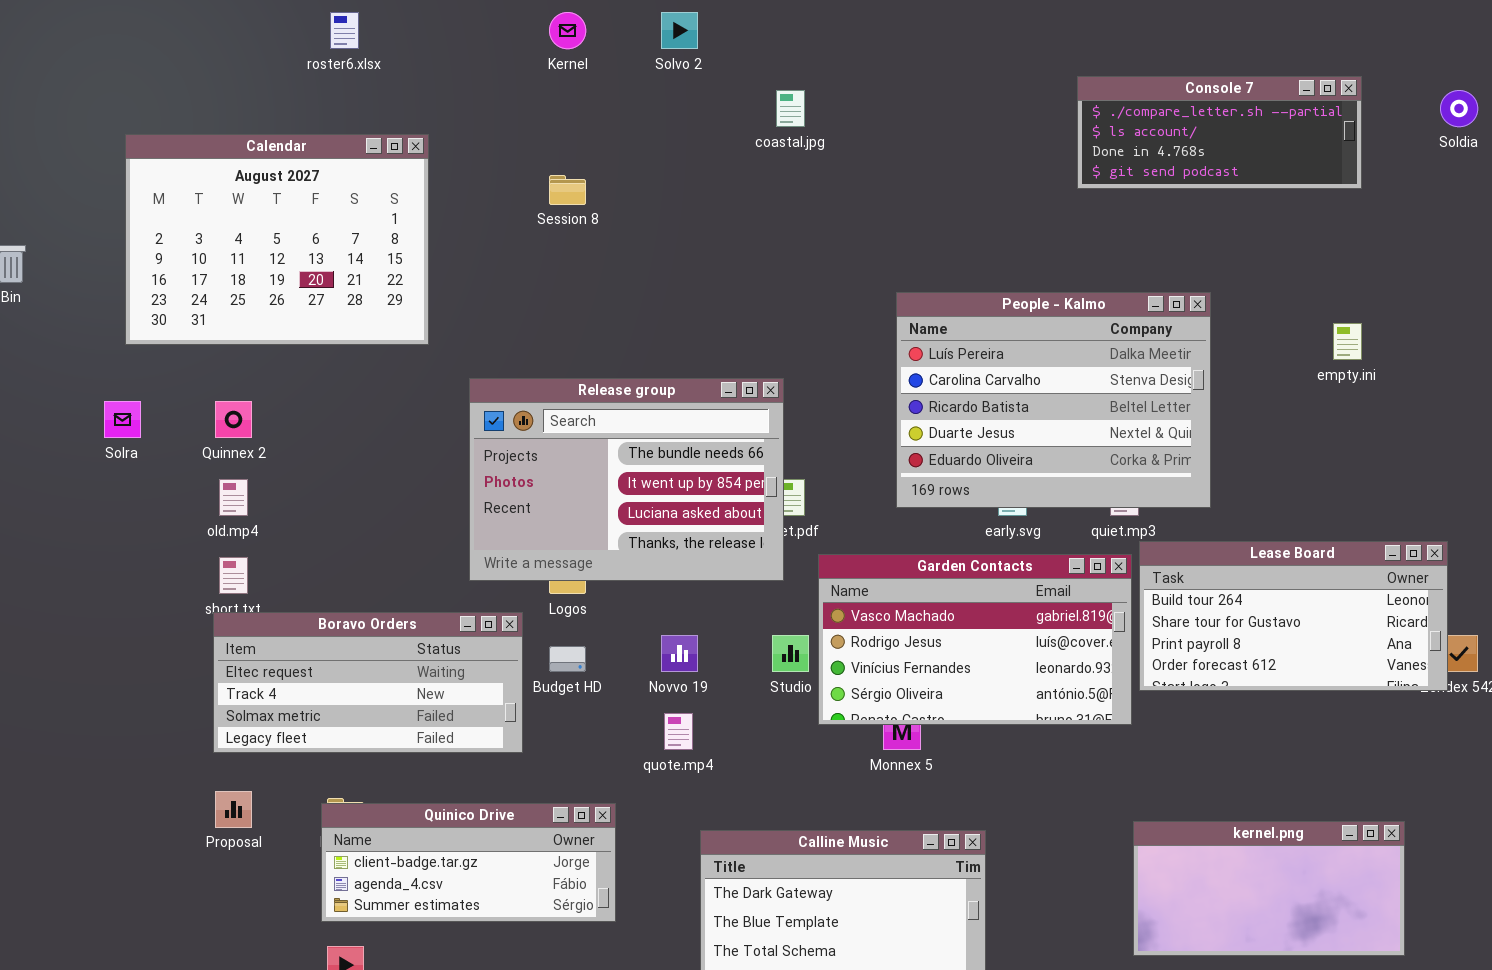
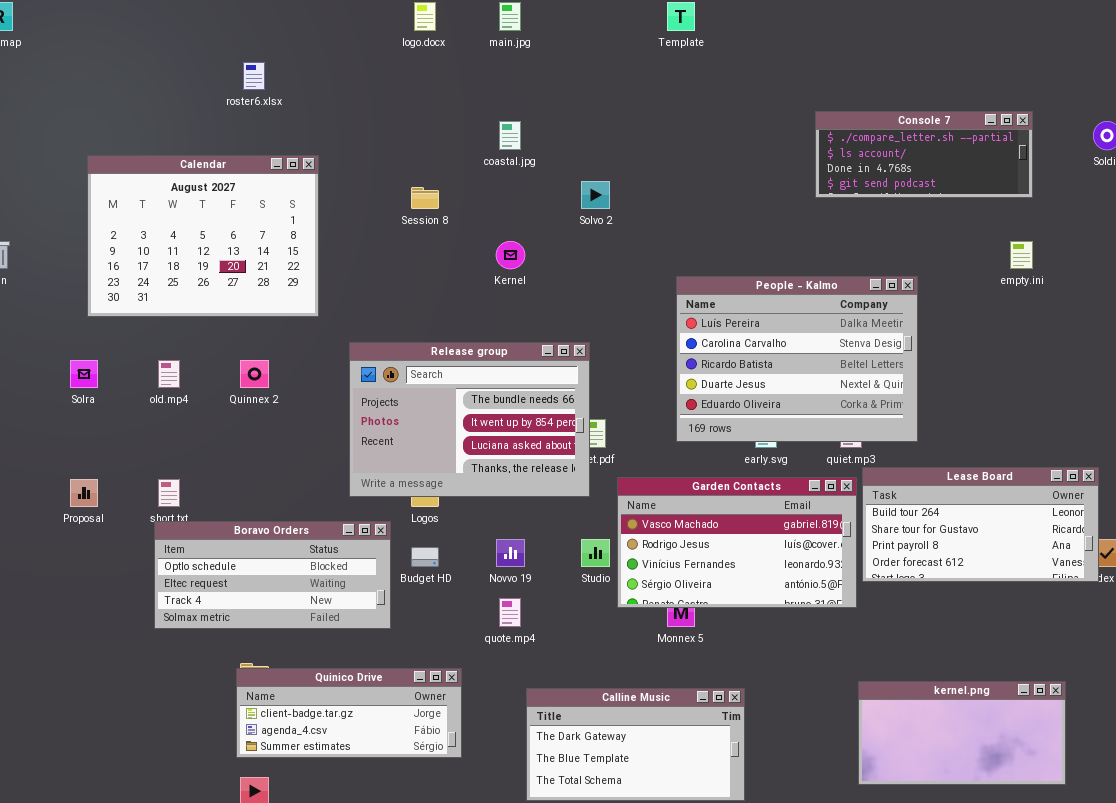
Kernel: [549,12,586,49] -> [496,241,525,269], moved
Solvo 2: [661,12,698,49] -> [581,181,610,209], moved
coastal.jpg: [776,90,805,127] -> [499,121,521,150], moved
empty.ini: [1333,323,1362,360] -> [1010,241,1033,269], moved
Quinnex 2: [215,401,252,438] -> [240,360,269,388], moved
old.mp4: [219,479,248,516] -> [158,360,180,388], moved
Boravo Orders: [213,612,523,753] -> [154,521,391,629], scrolled up 1 row
Proposal: [215,791,252,828] -> [70,479,98,507], moved

